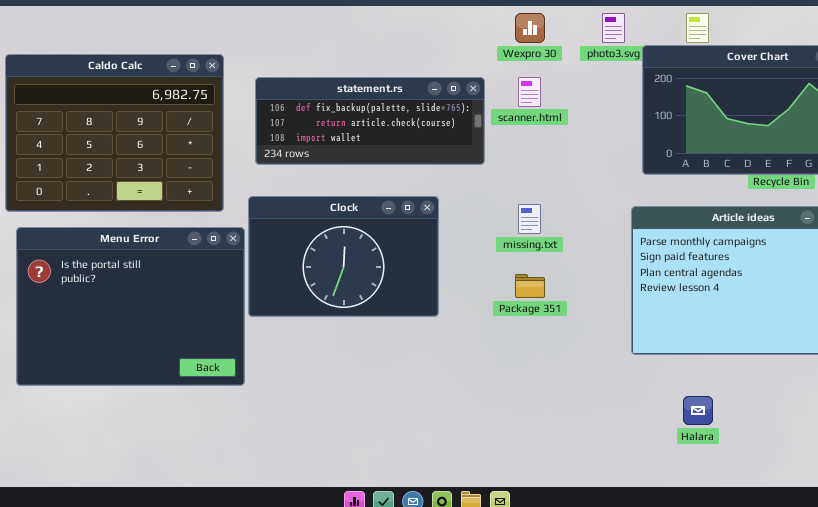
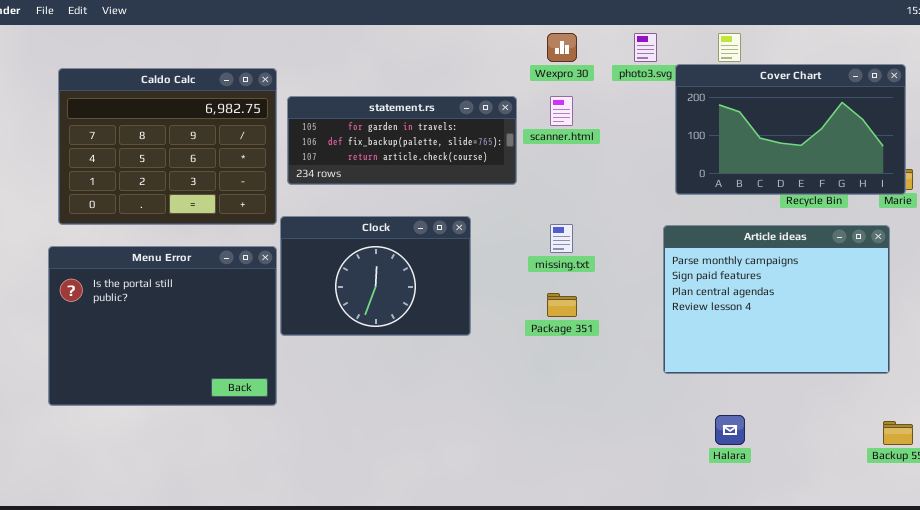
Caldo Calc: [5,54,224,212] -> [58,68,277,225], moved
statement.rs: [255,77,485,165] -> [287,96,517,185], scrolled up 1 row

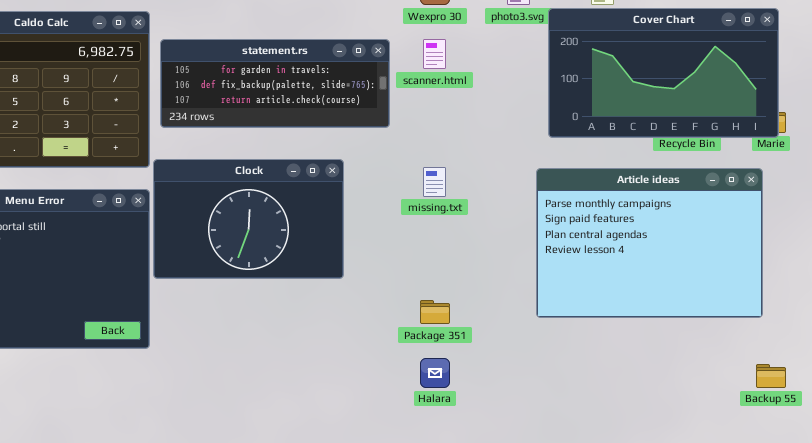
Package 351: [547,293,577,317] -> [420,300,450,324], moved
Halara: [715,415,745,445] -> [420,358,450,388], moved

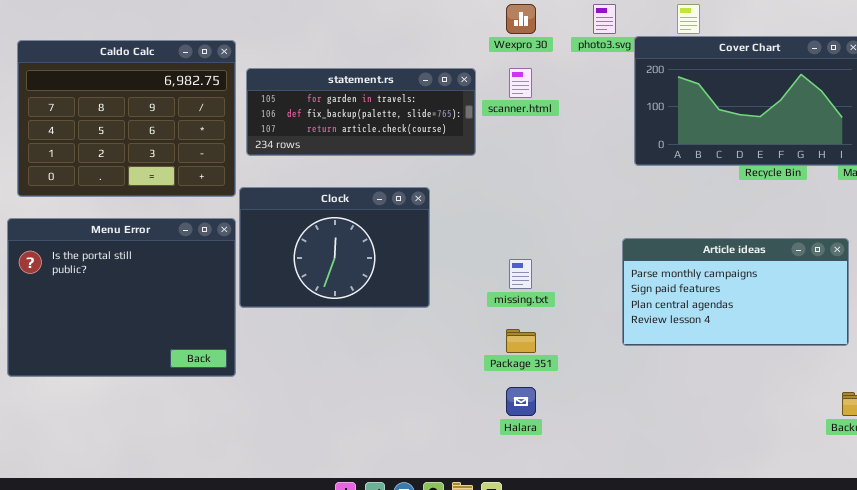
missing.txt: [423,167,446,197] -> [509,259,532,289], moved
Article ideas: [536,168,763,318] -> [622,238,849,346], resized

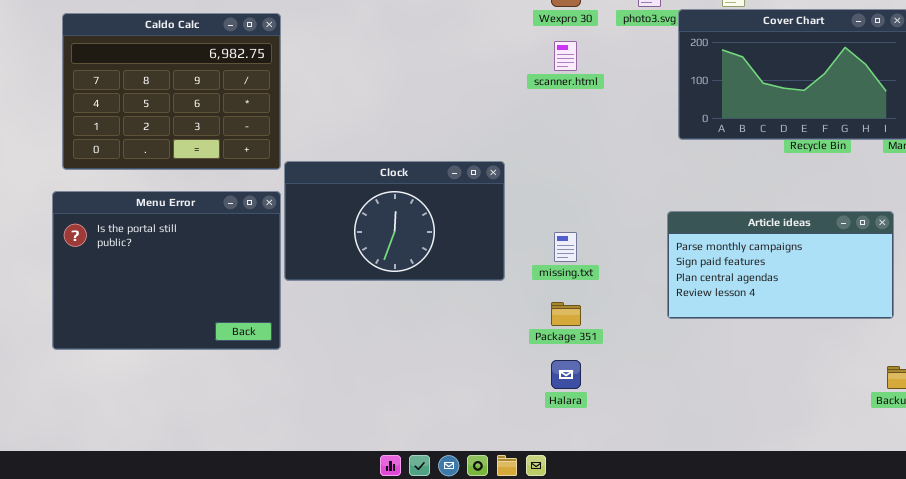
statement.rs: [246,68,476,156] -> none, closed
Clock: [239,187,430,308] -> [284,161,505,281], resized

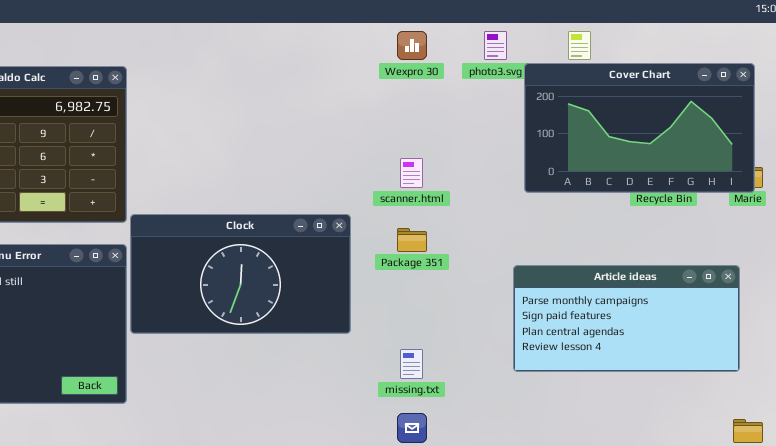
scanner.html: [554,41,577,71] -> [400,158,423,188], moved
missing.txt: [554,232,577,262] -> [400,349,423,379], moved
Package 351: [551,302,581,326] -> [397,228,427,252], moved

